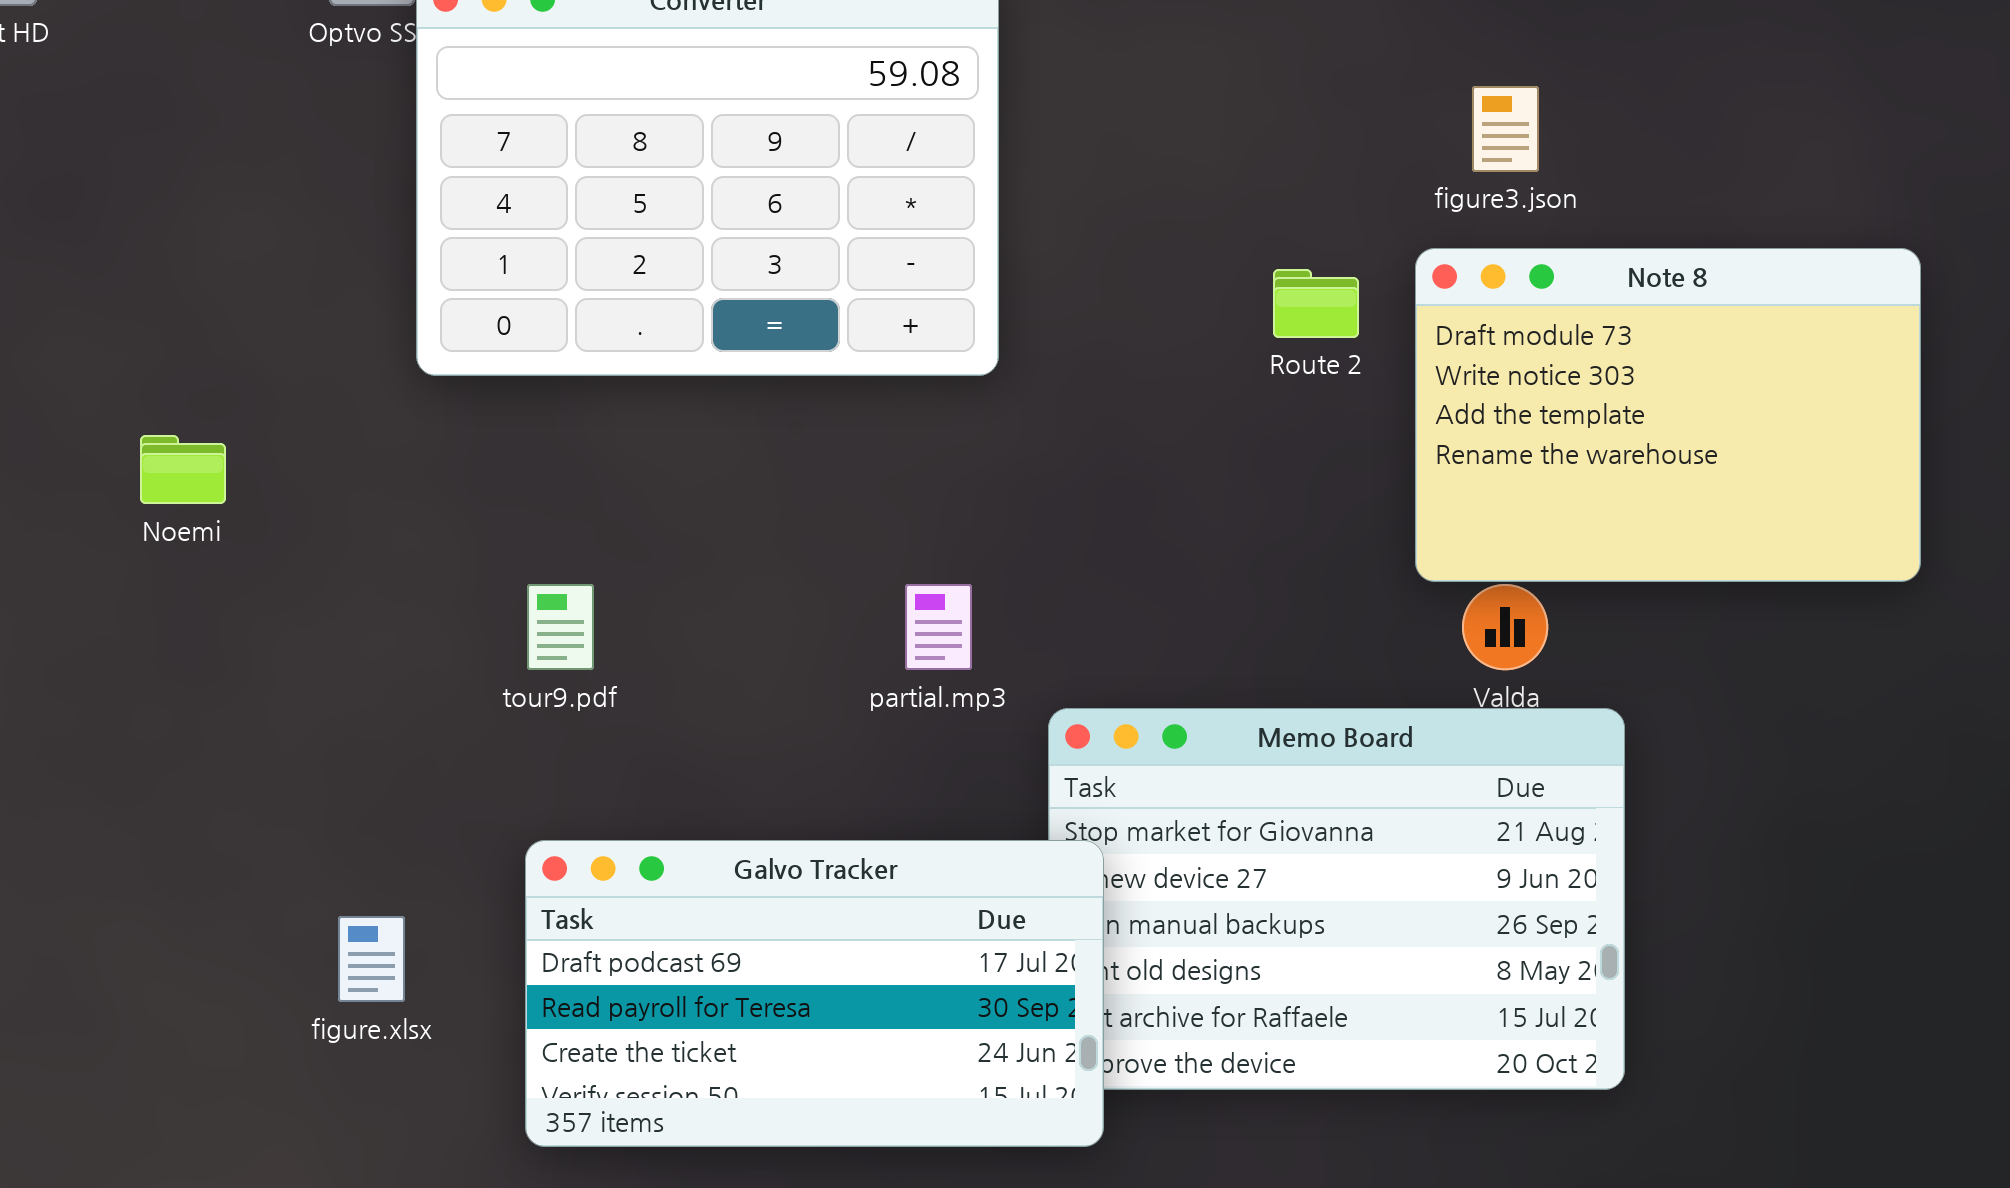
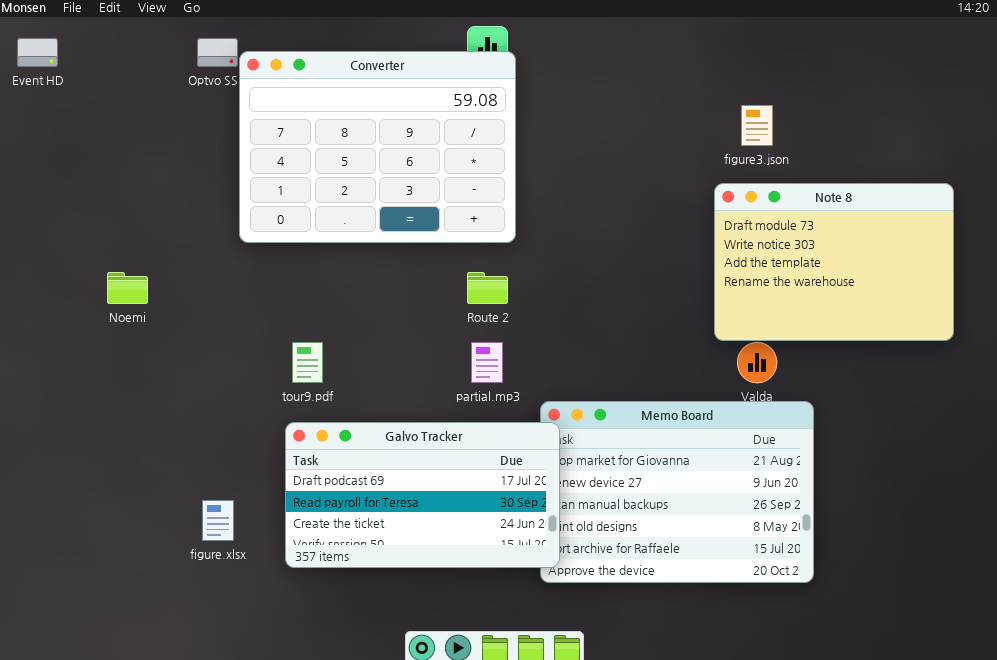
Route 2: [1273,269,1359,338] -> [467,272,508,304], moved
Galvo Tracker: [525,840,1104,1147] -> [285,422,560,568], moved

